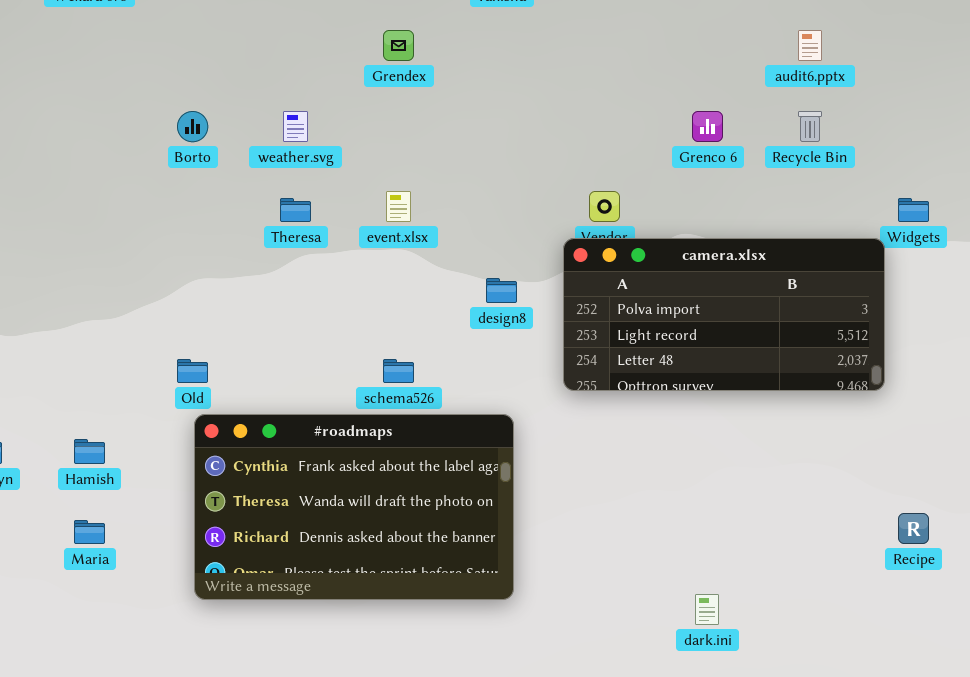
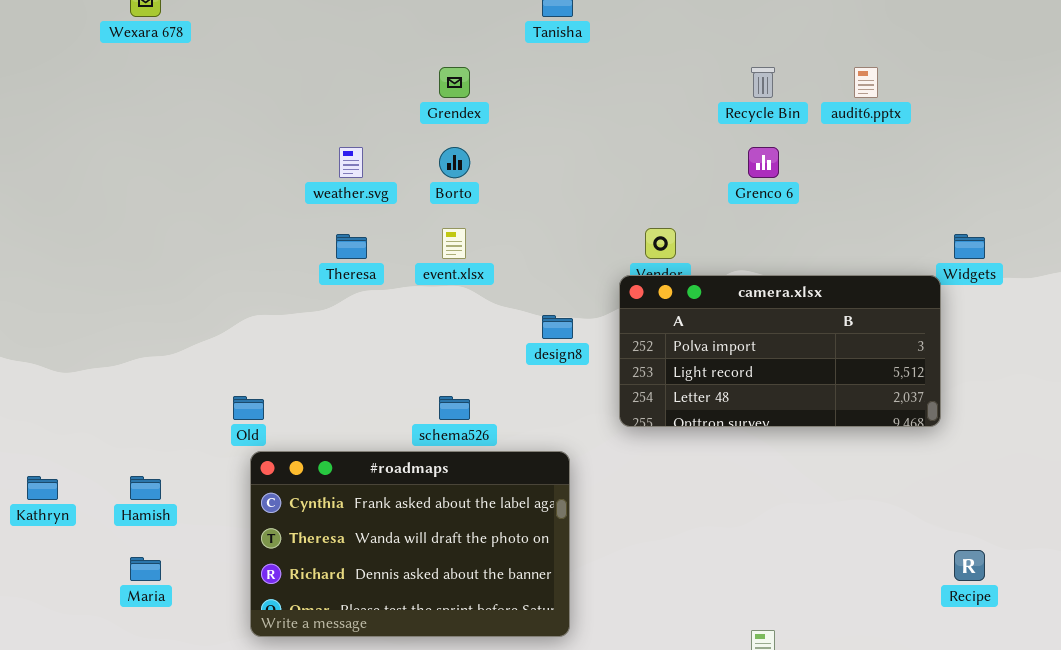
Borto: [177,111,208,142] -> [439,147,470,178], moved
Recycle Bin: [798,111,822,142] -> [751,67,775,98], moved

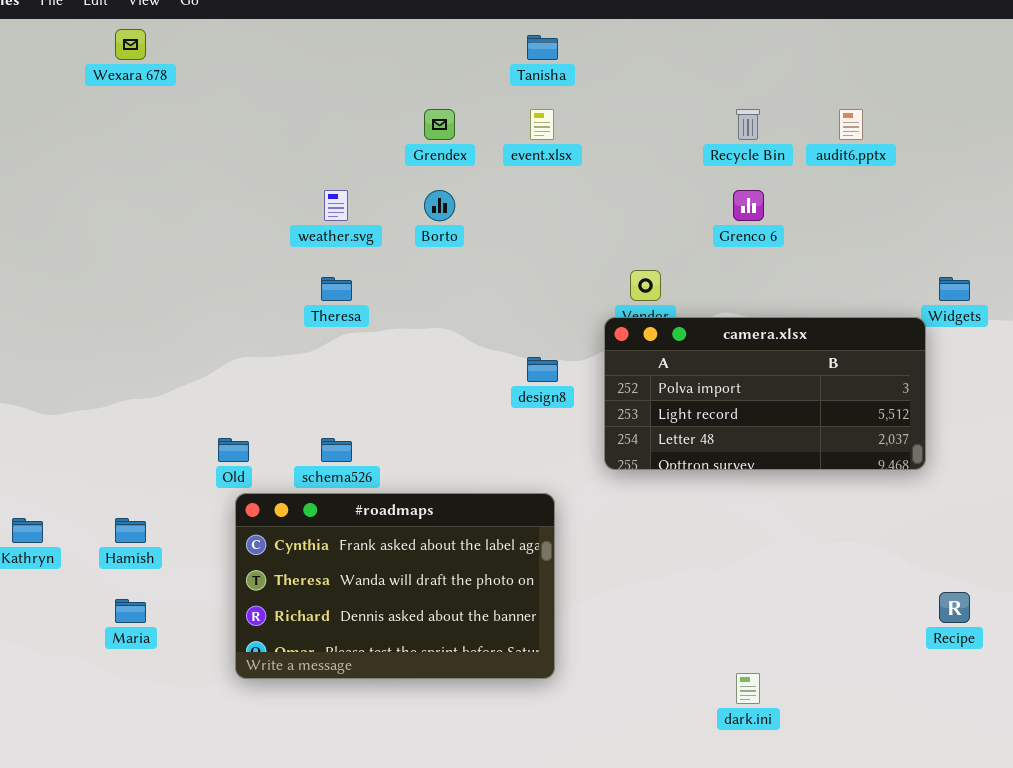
event.xlsx: [442,228,466,259] -> [530,109,554,140], moved
schema526: [439,396,470,420] -> [321,438,352,462], moved

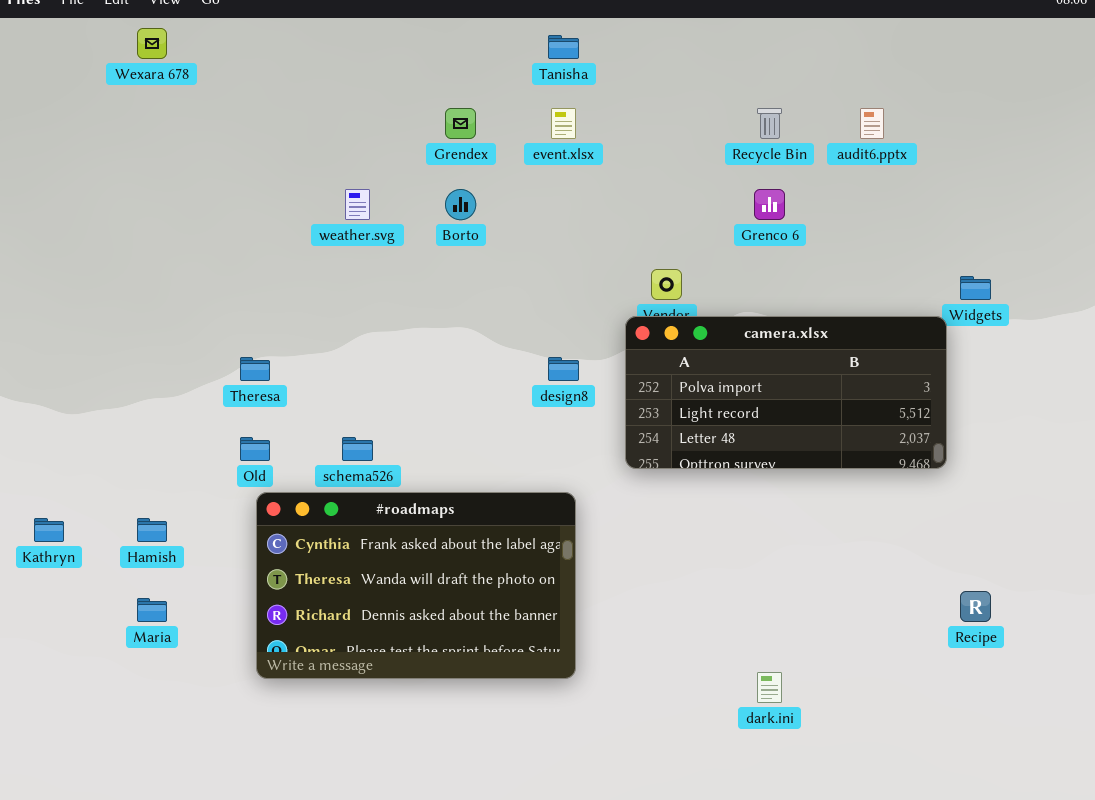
Theresa: [321,277,352,301] -> [240,357,270,381], moved

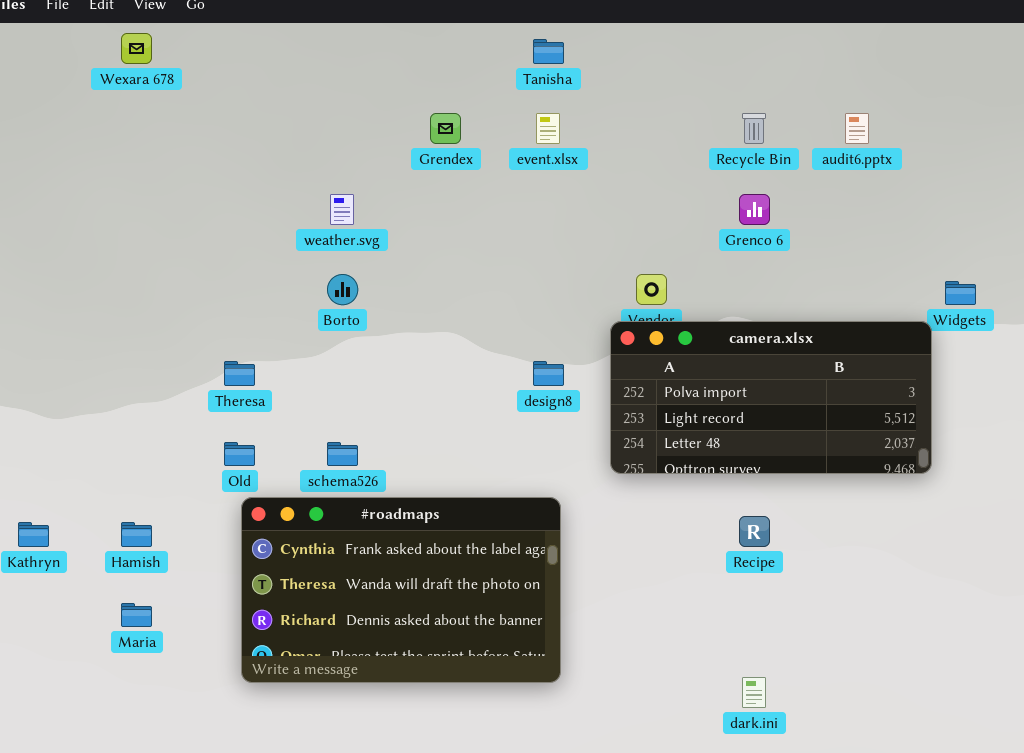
Borto: [445,189,476,220] -> [327,274,358,305], moved
Recipe: [960,591,991,622] -> [739,516,770,547], moved

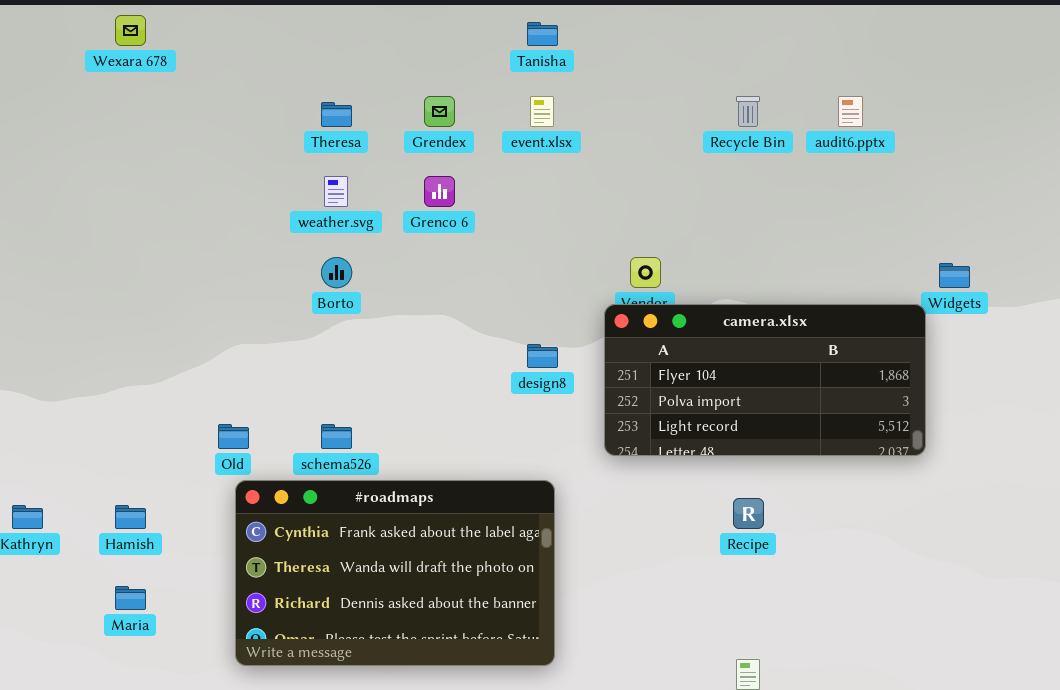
Grenco 6: [739,194,770,225] -> [424,176,455,207], moved
camera.xlsx: [610,321,932,474] -> [604,304,926,456], scrolled up 1 row
Theresa: [224,361,255,386] -> [321,102,352,127], moved

